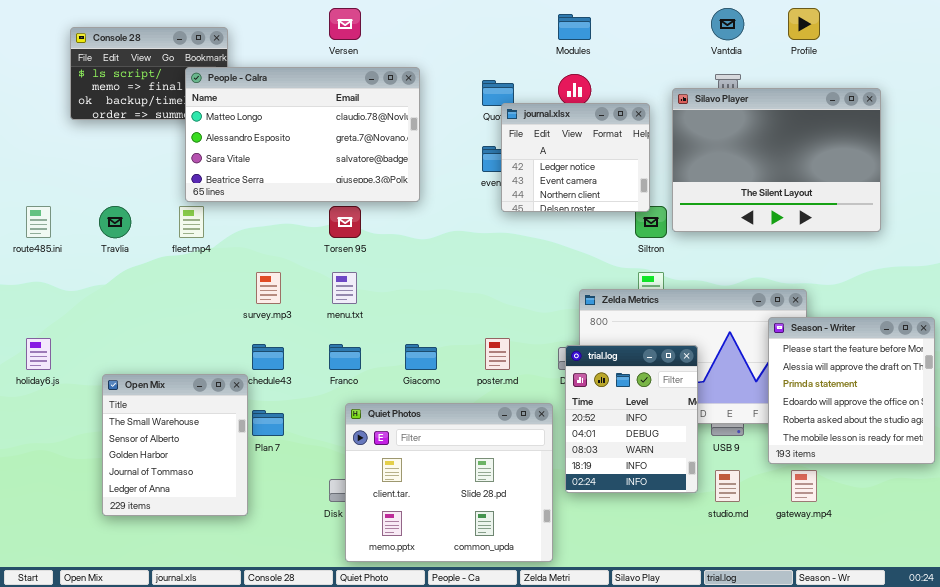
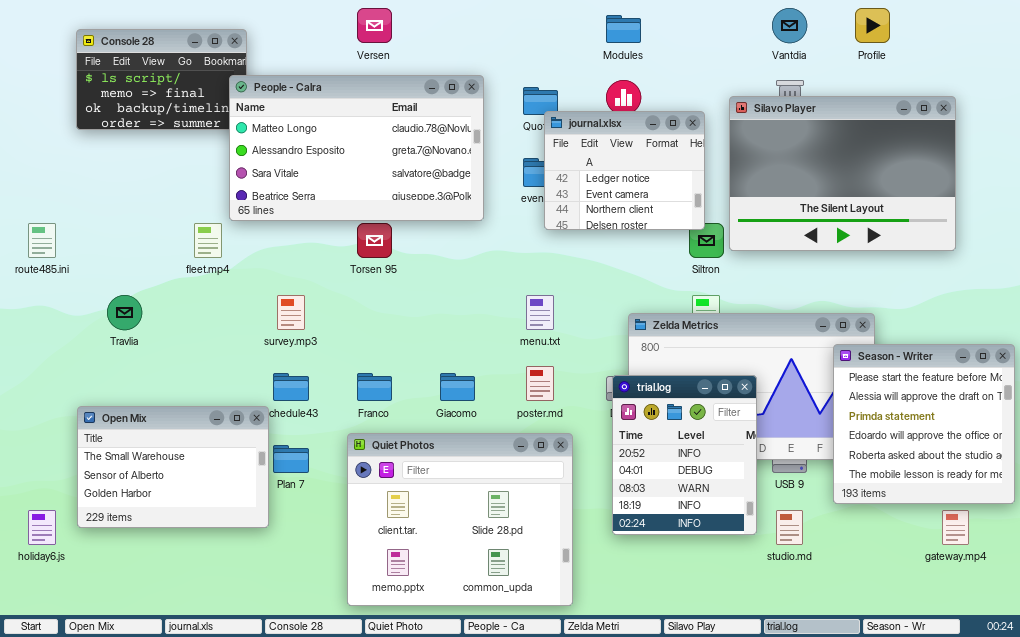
People - Calra: [185,67,420,202] -> [229,75,484,221], moved
Travlia: [99,206,131,238] -> [107,295,142,330], moved
menu.txt: [332,272,357,304] -> [526,295,554,330], moved
holiday6.js: [26,338,51,370] -> [28,510,56,545], moved
Open Mix: [102,374,248,516] -> [77,406,269,528], resized
Quiet Photos: [345,403,553,562] -> [347,433,573,606], moved
gateway.mp4: [791,470,817,502] -> [942,510,969,545], moved

